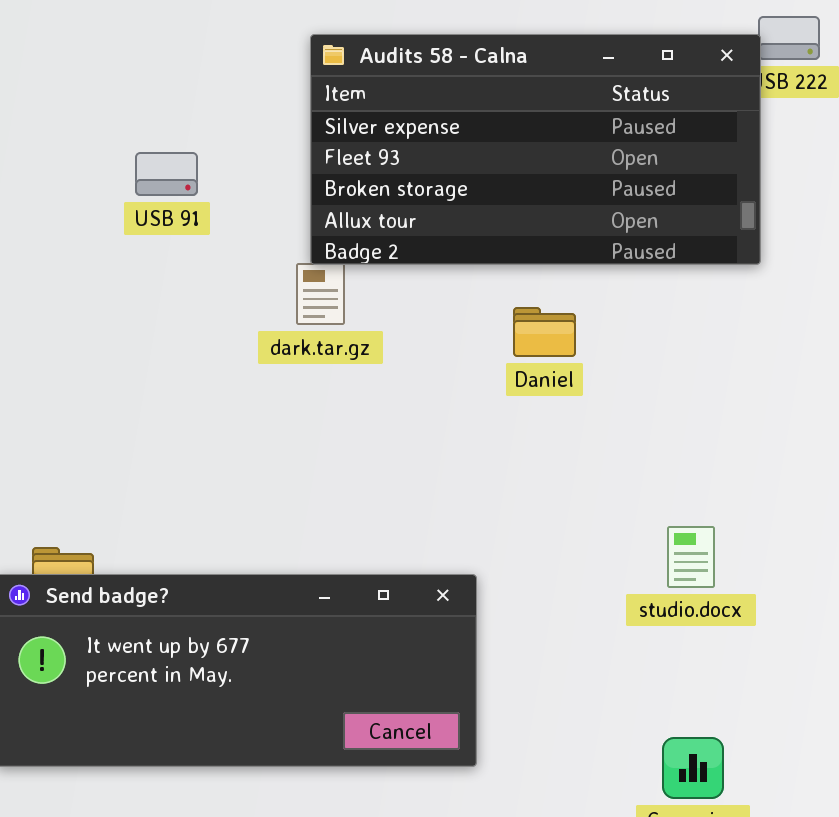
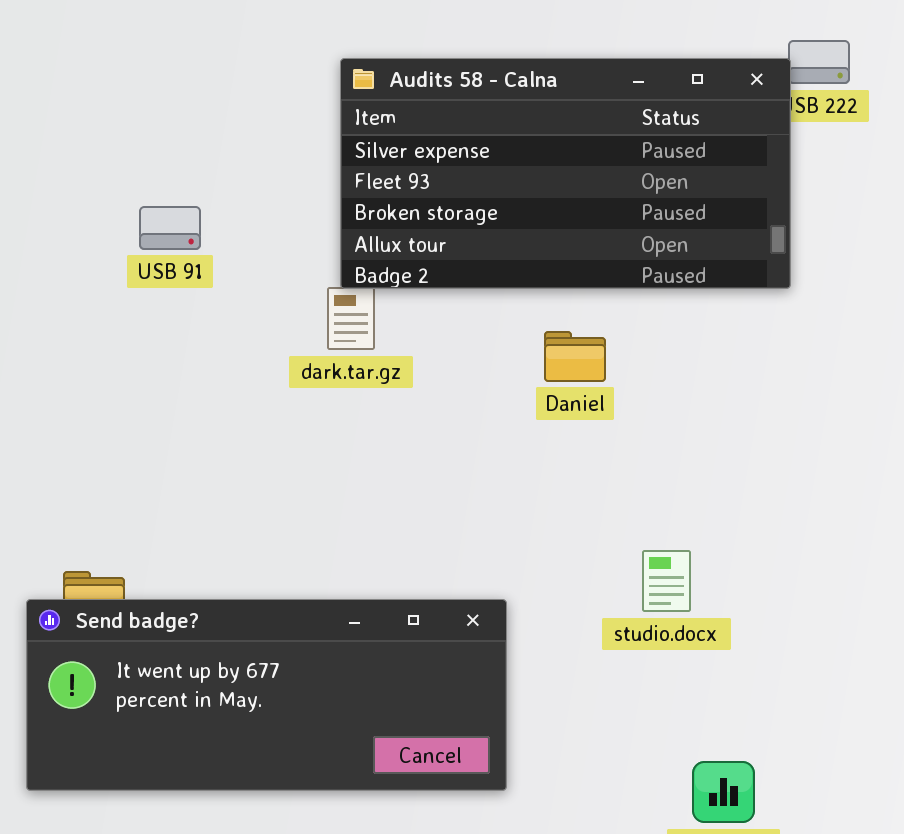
USB 91: [135,152,198,196] -> [139,206,201,250], moved
studio.docx: [667,526,715,588] -> [642,550,691,612], moved

